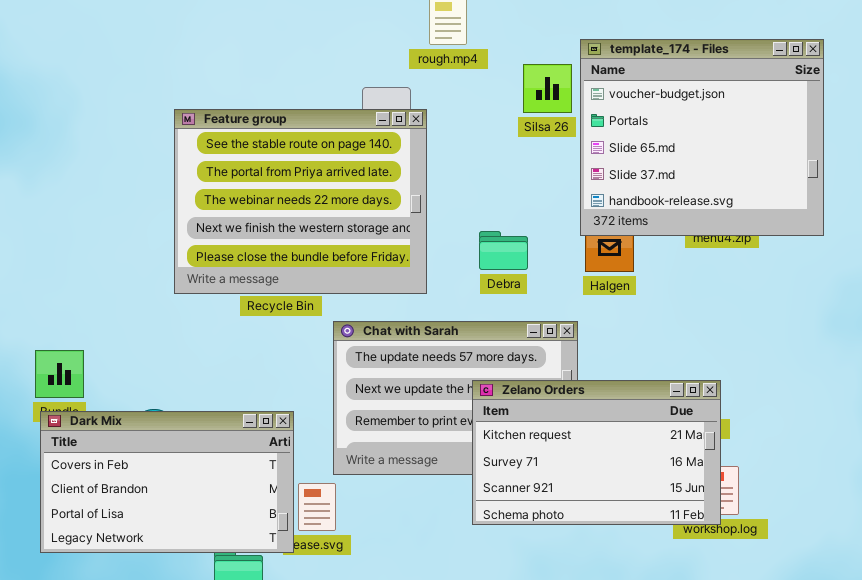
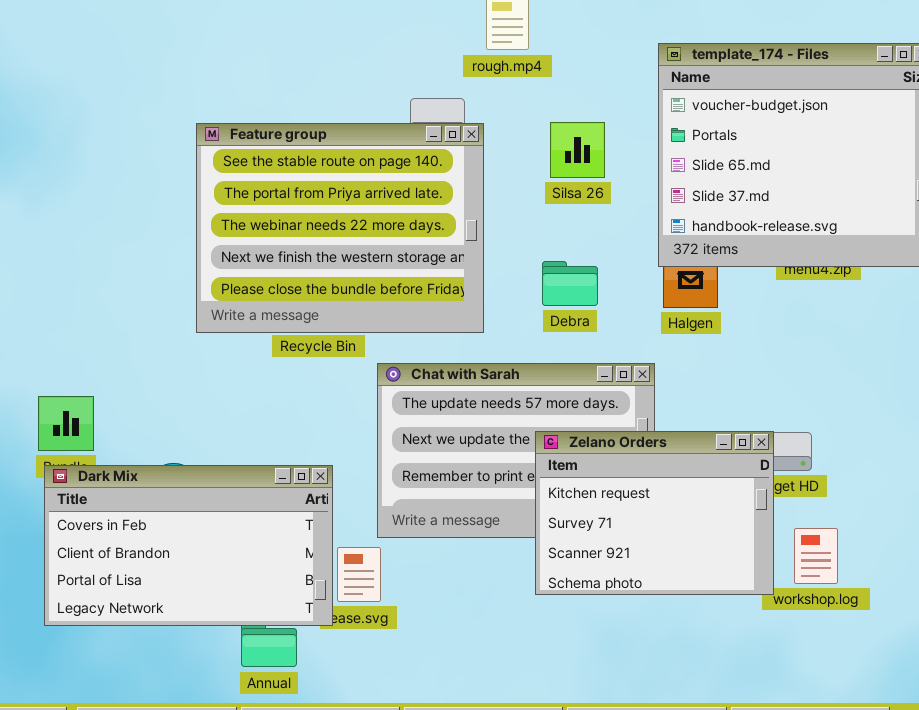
Silsa 26: [523,64,572,113] -> [550,122,605,178], moved
Zelano Orders: [472,380,721,525] -> [535,431,774,595], resized

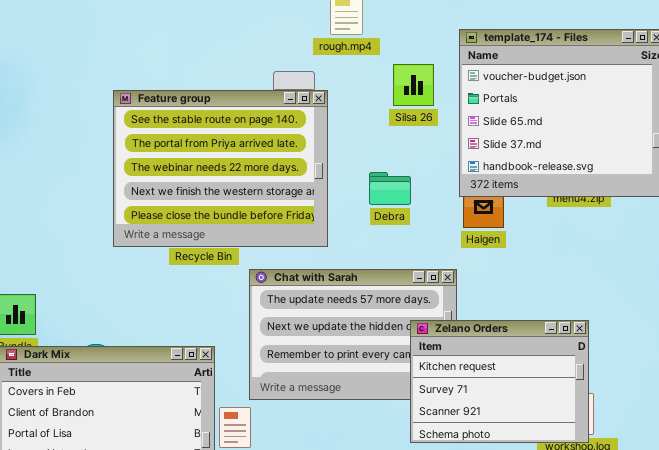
Silsa 26: [550,122,605,178] -> [393,64,434,106], moved
Debra: [542,261,598,306] -> [369,172,411,205], moved
Zelano Orders: [535,431,774,595] -> [410,320,589,443], moved

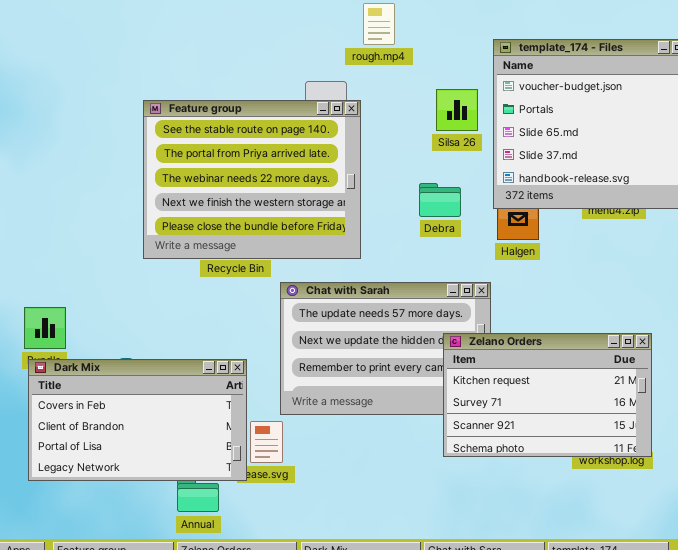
Silsa 26: [393,64,434,106] -> [436,89,478,131], moved
Debra: [369,172,411,205] -> [419,183,461,217], moved
Zelano Orders: [410,320,589,443] -> [443,333,652,457], resized

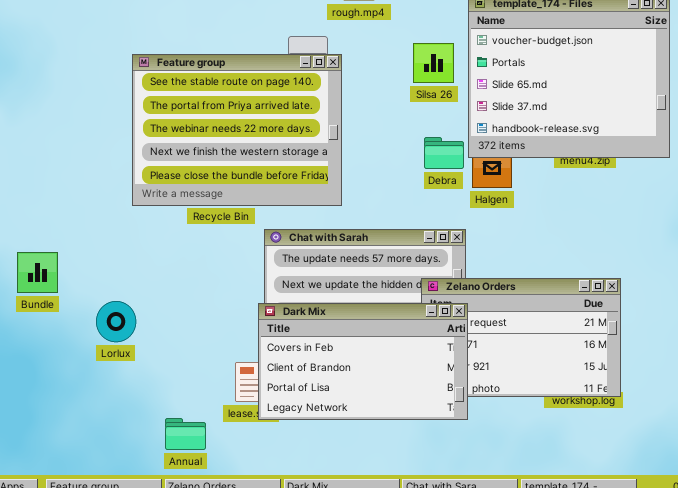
Debra: [419,183,461,217] -> [424,137,464,169], moved
Dark Mix: [28,359,247,481] -> [258,303,468,420], moved

